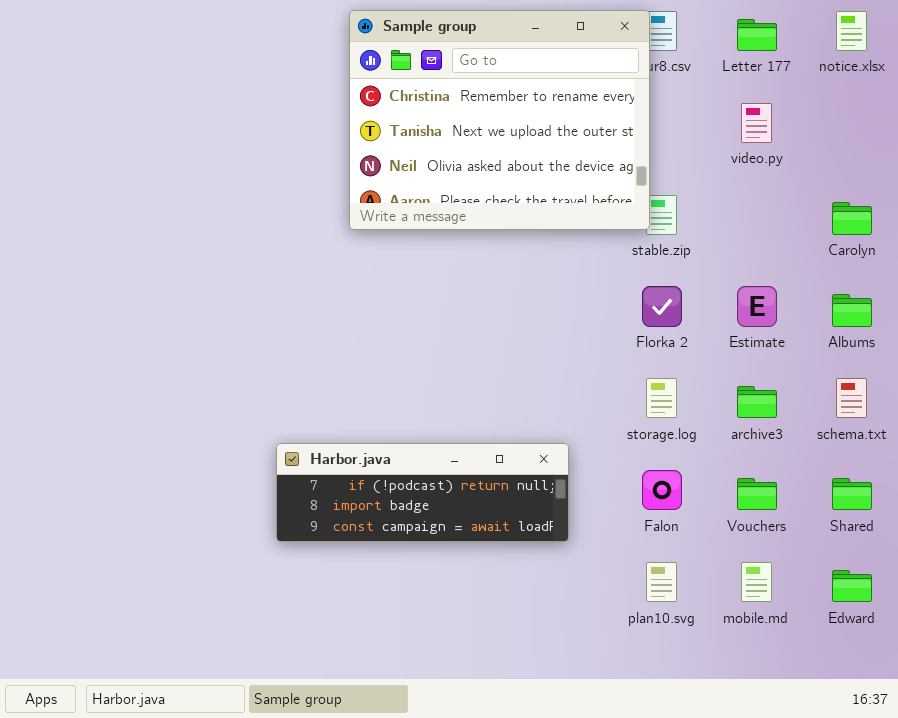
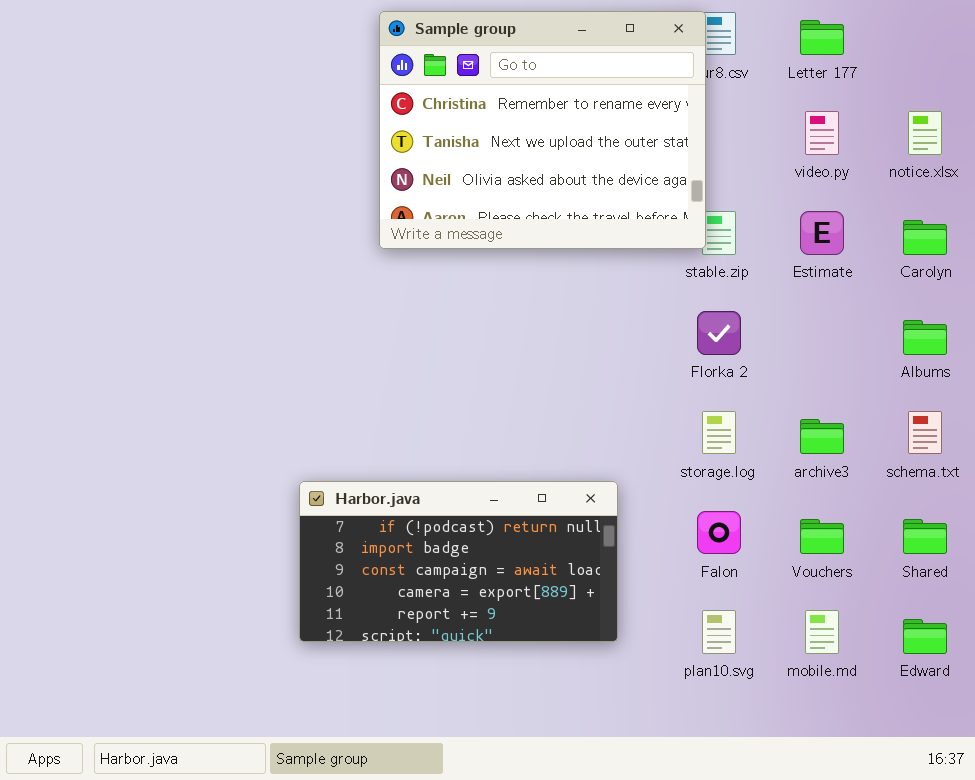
notice.xlsx: [836,11,867,51] -> [908,111,942,155], moved
Estimate: [737,286,777,327] -> [800,211,844,255], moved
Harbor.java: [276,443,569,542] -> [299,481,618,642], resized

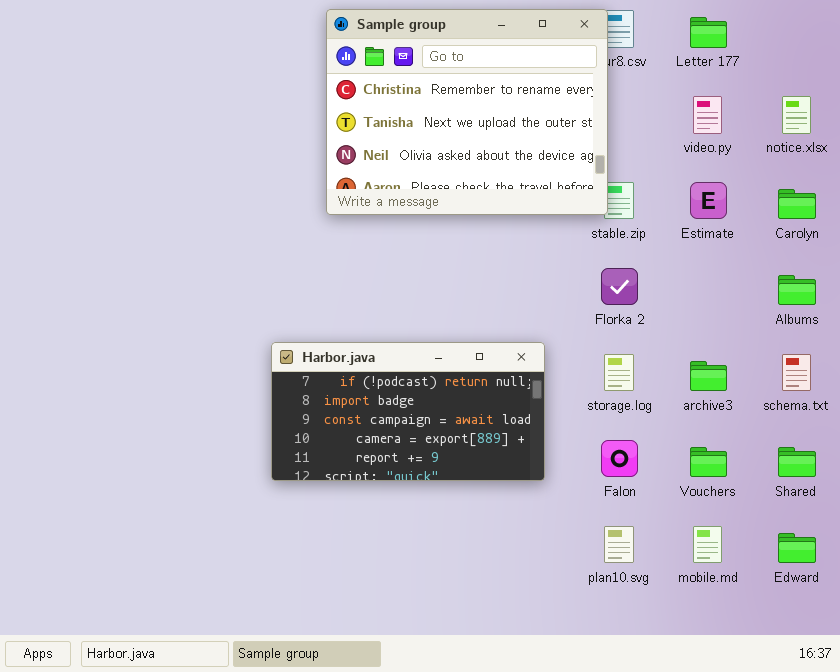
Harbor.java: [299,481,618,642] -> [271,342,545,481], moved

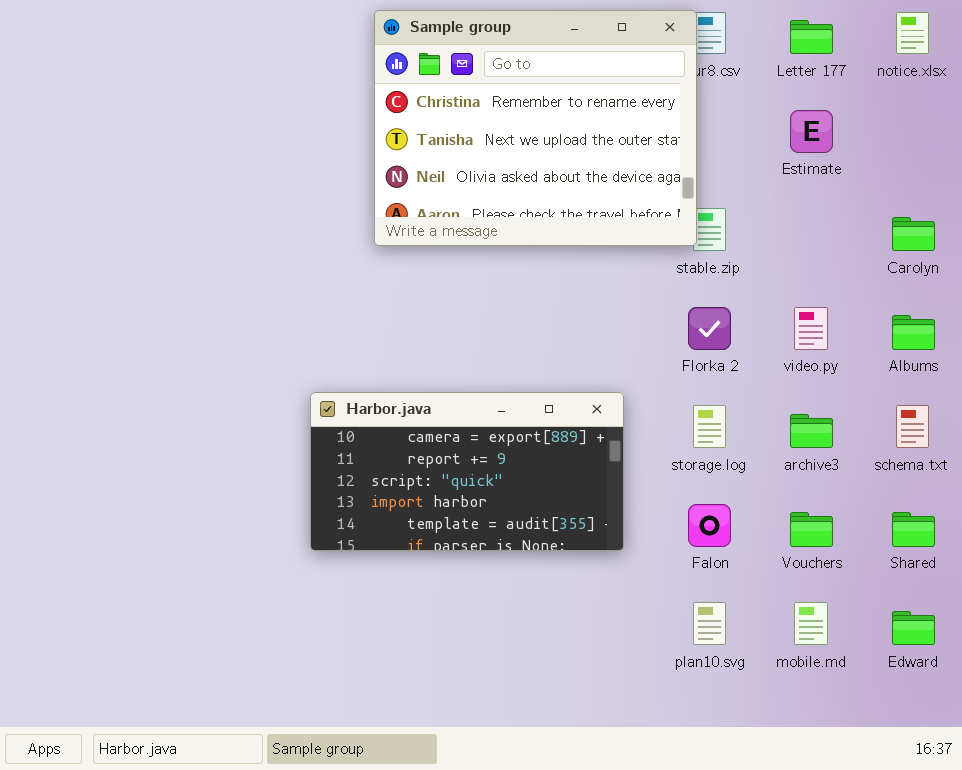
video.py: [693,96,722,134] -> [794,307,828,350], moved
notice.xlsx: [782,96,811,134] -> [896,12,929,54], moved
Estimate: [690,182,727,219] -> [790,110,833,153], moved
Harbor.java: [271,342,545,481] -> [310,392,624,551], scrolled down 3 rows

